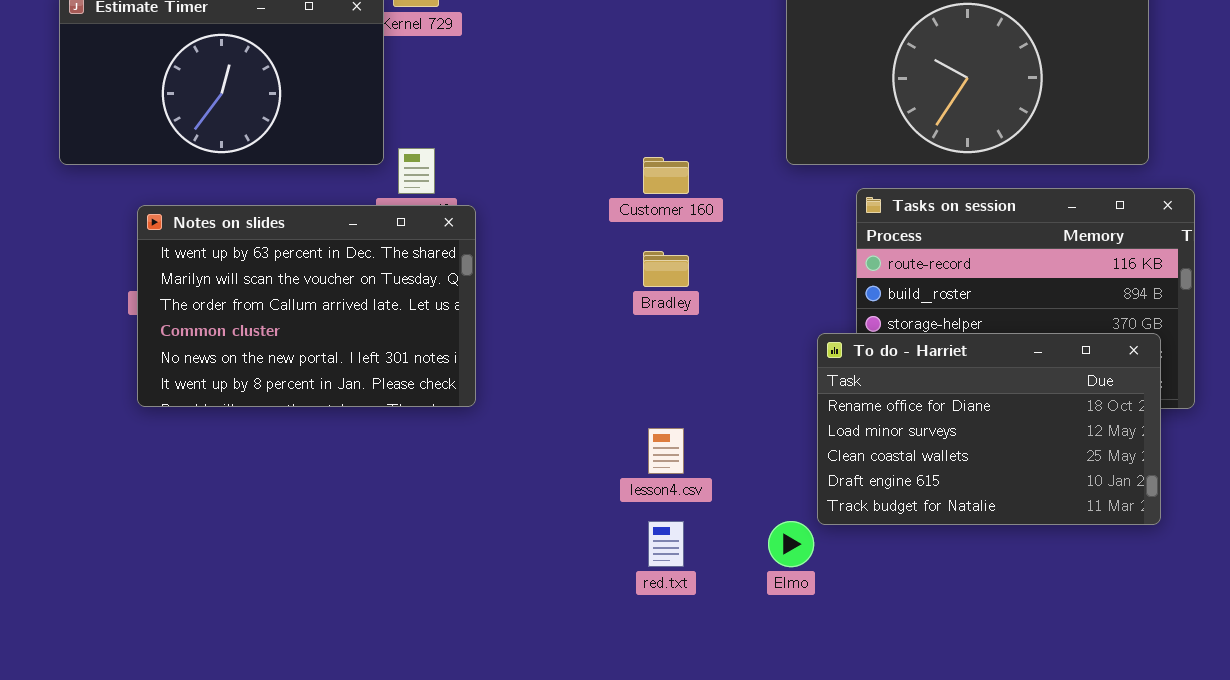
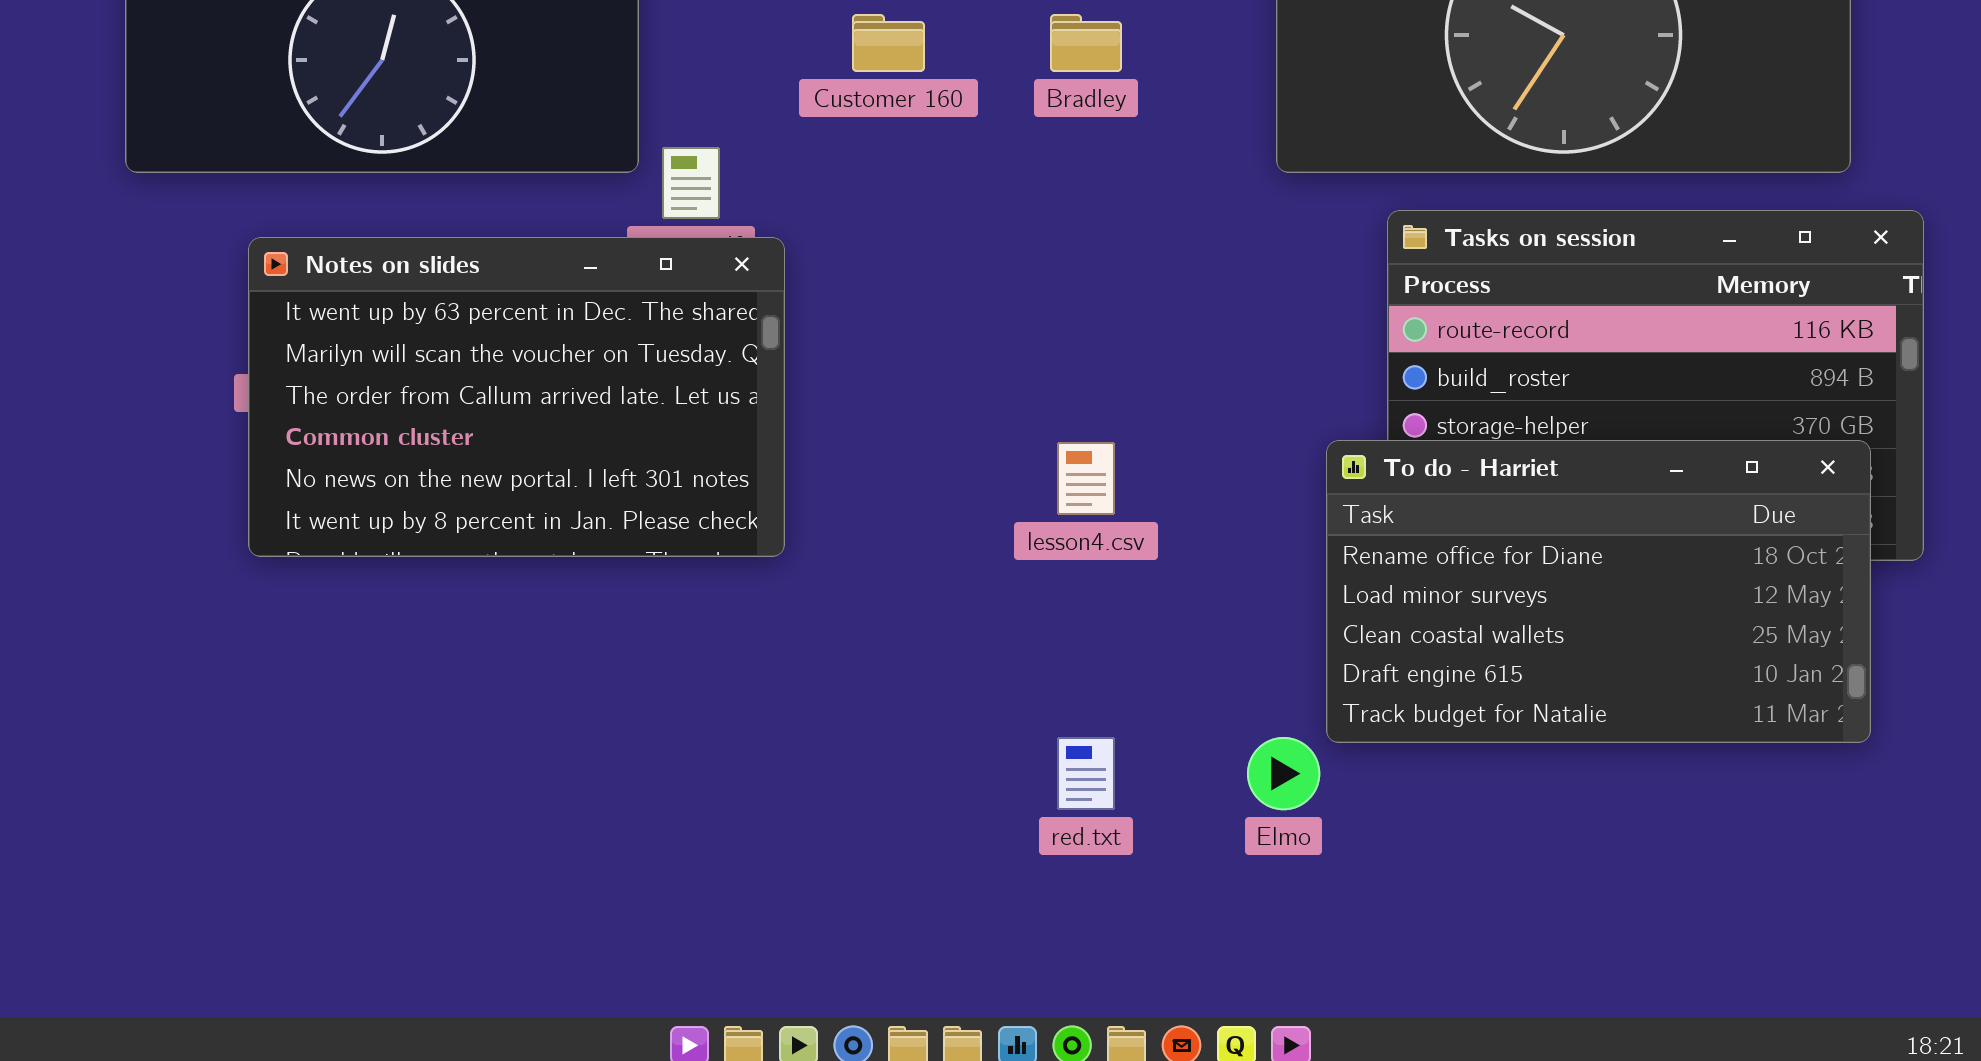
Customer 160: [643,157,689,194] -> [852,14,925,72], moved
Bradley: [643,251,689,287] -> [1050,14,1122,72], moved
lesson4.csv: [648,428,684,474] -> [1057,442,1115,515], moved

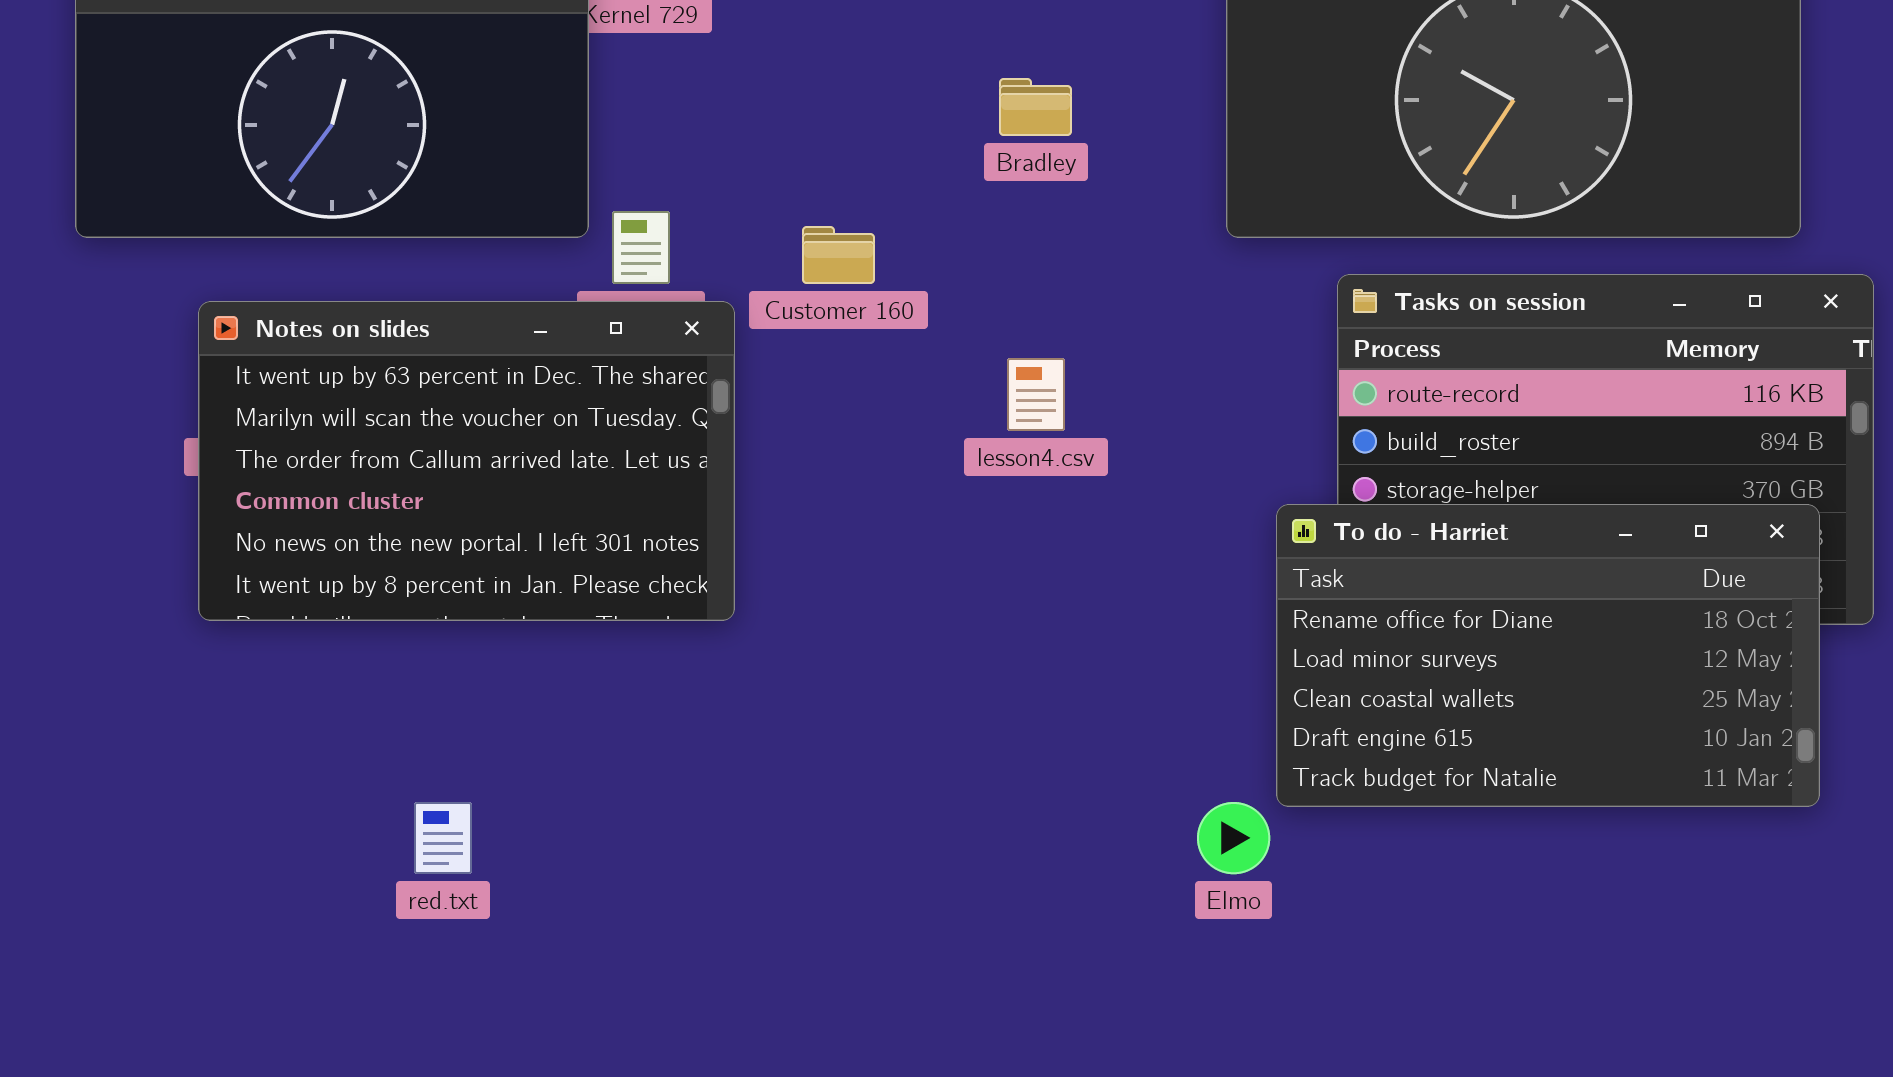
Customer 160: [852,14,925,72] -> [802,226,875,284], moved
lesson4.csv: [1057,442,1115,515] -> [1007,358,1065,431], moved
red.txt: [1057,737,1115,810] -> [414,802,472,874], moved

